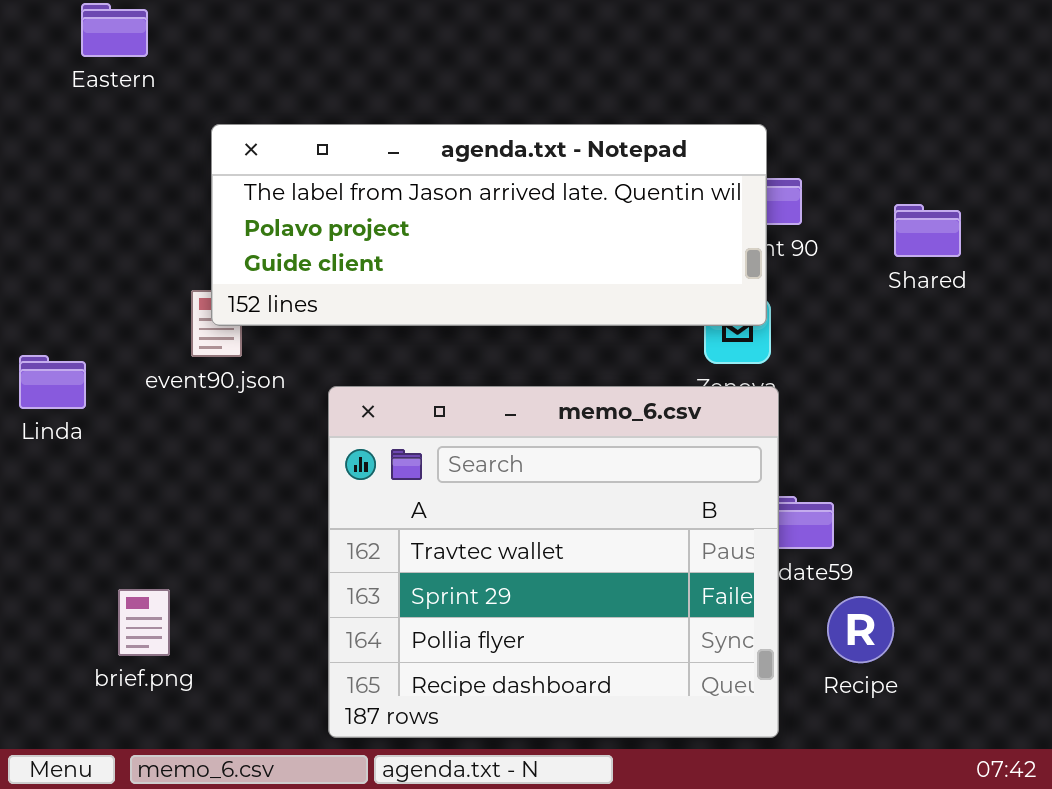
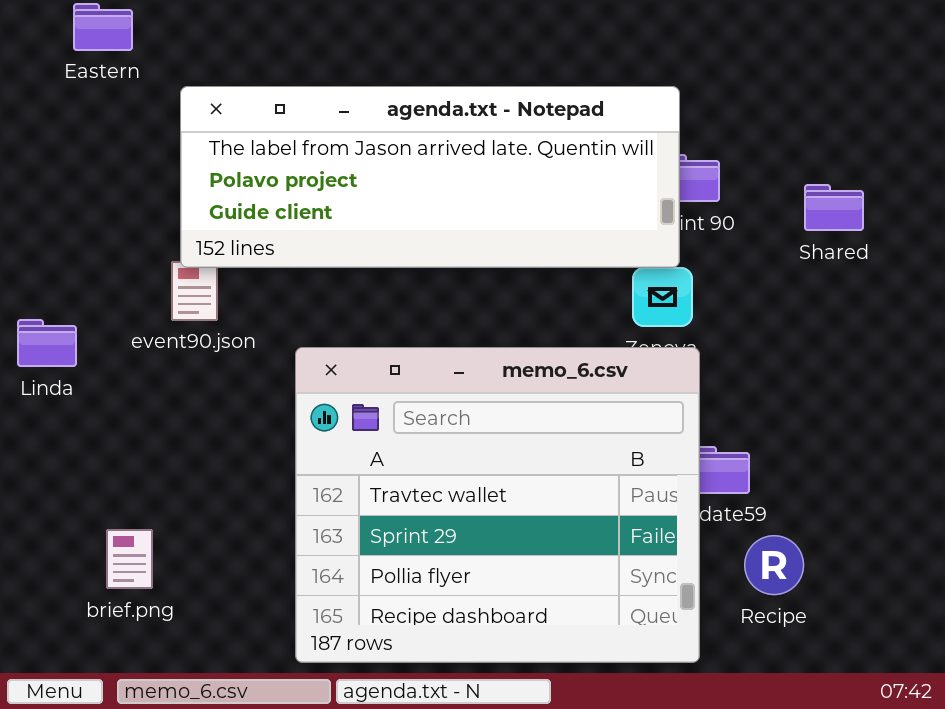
agenda.txt - Notepad: [211,124,767,326] -> [180,86,680,268], moved

